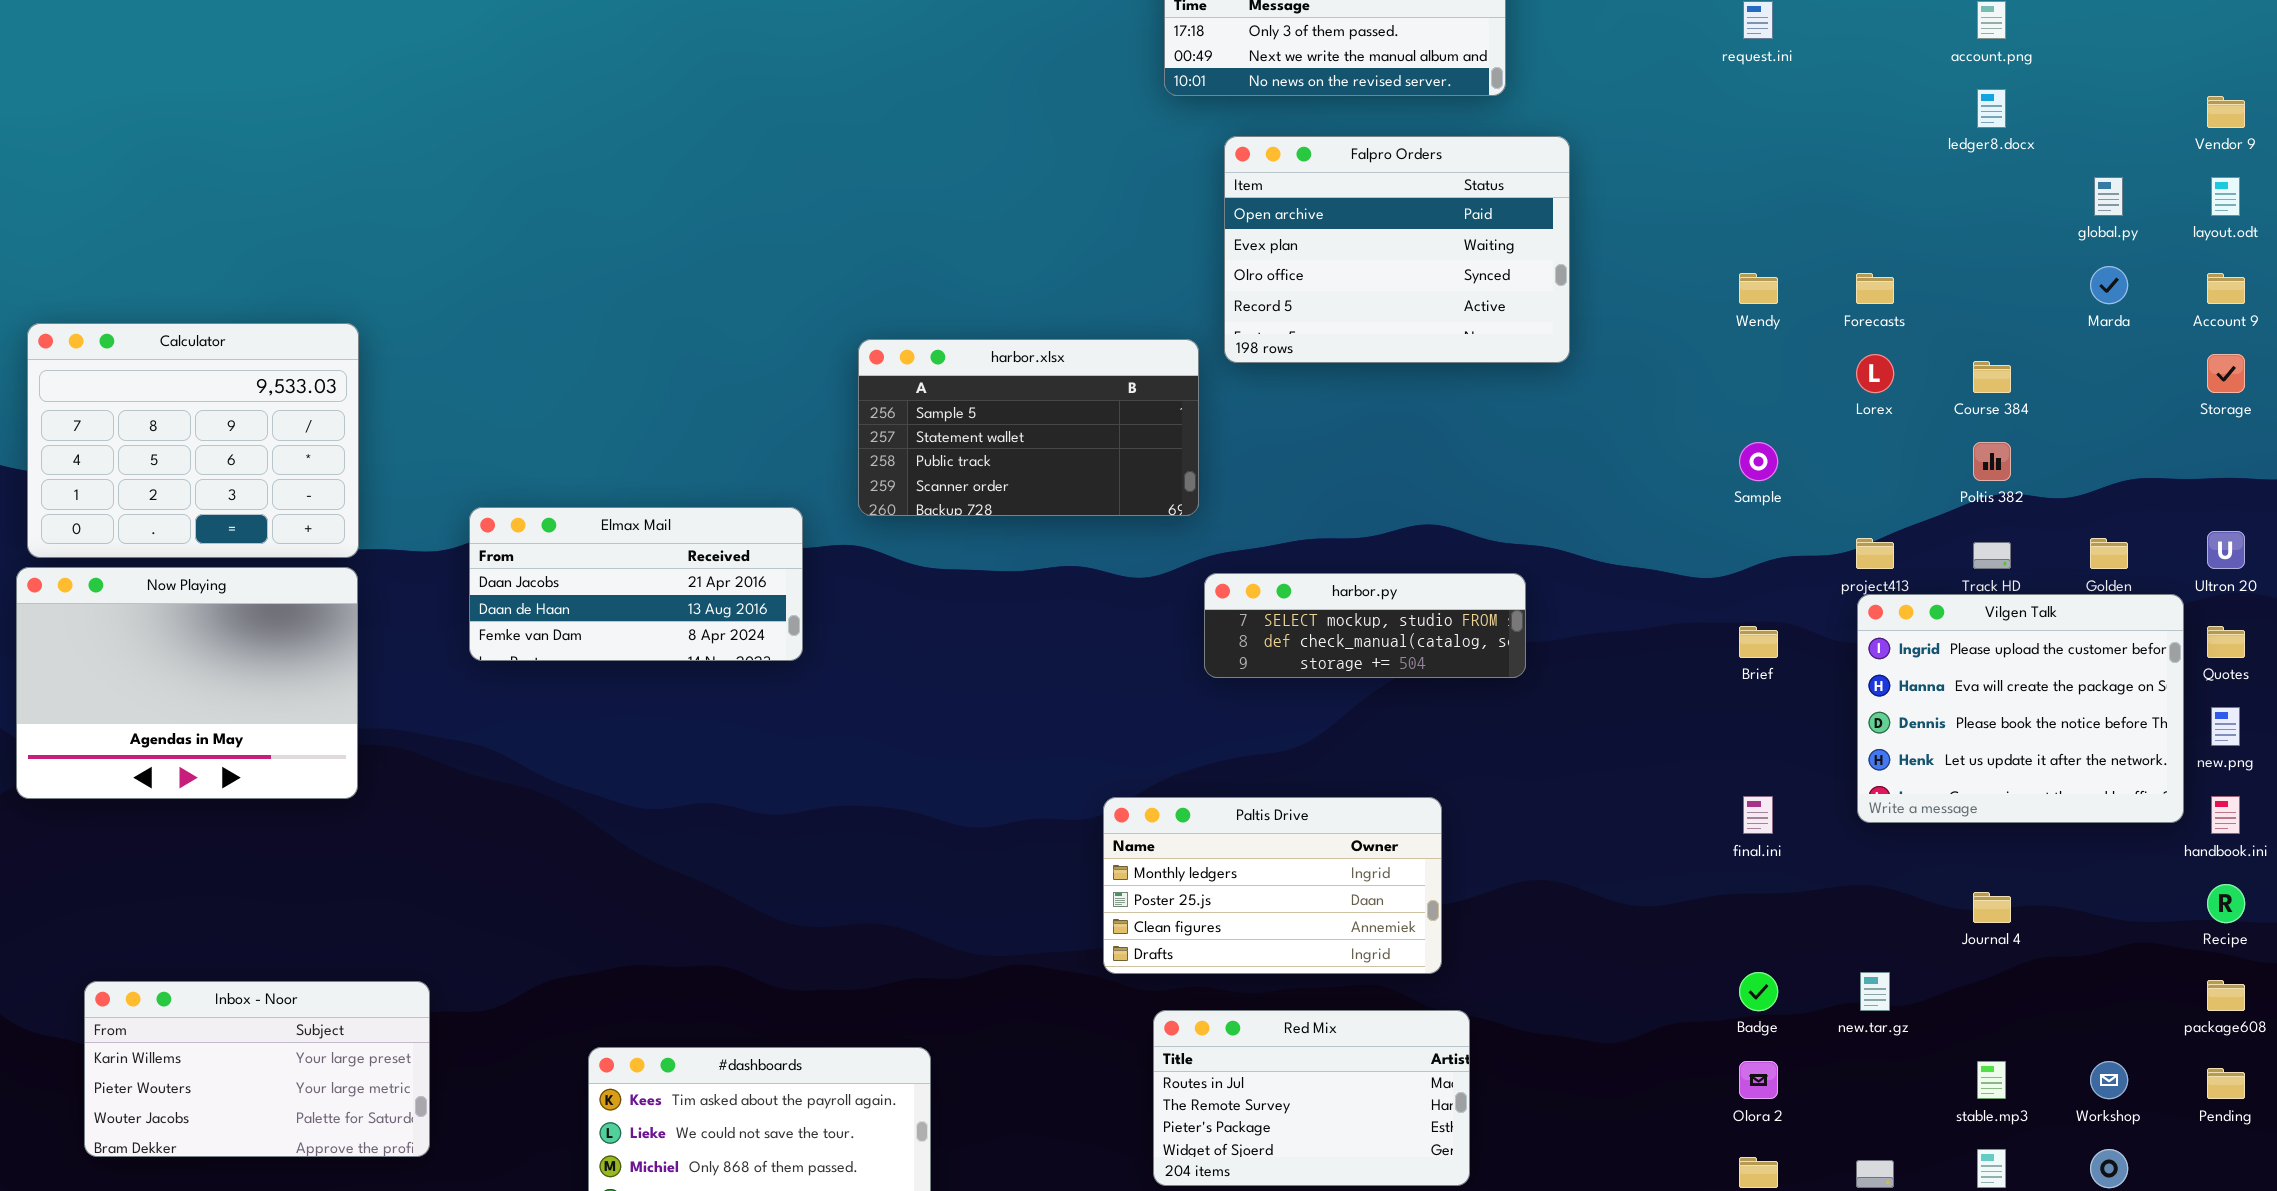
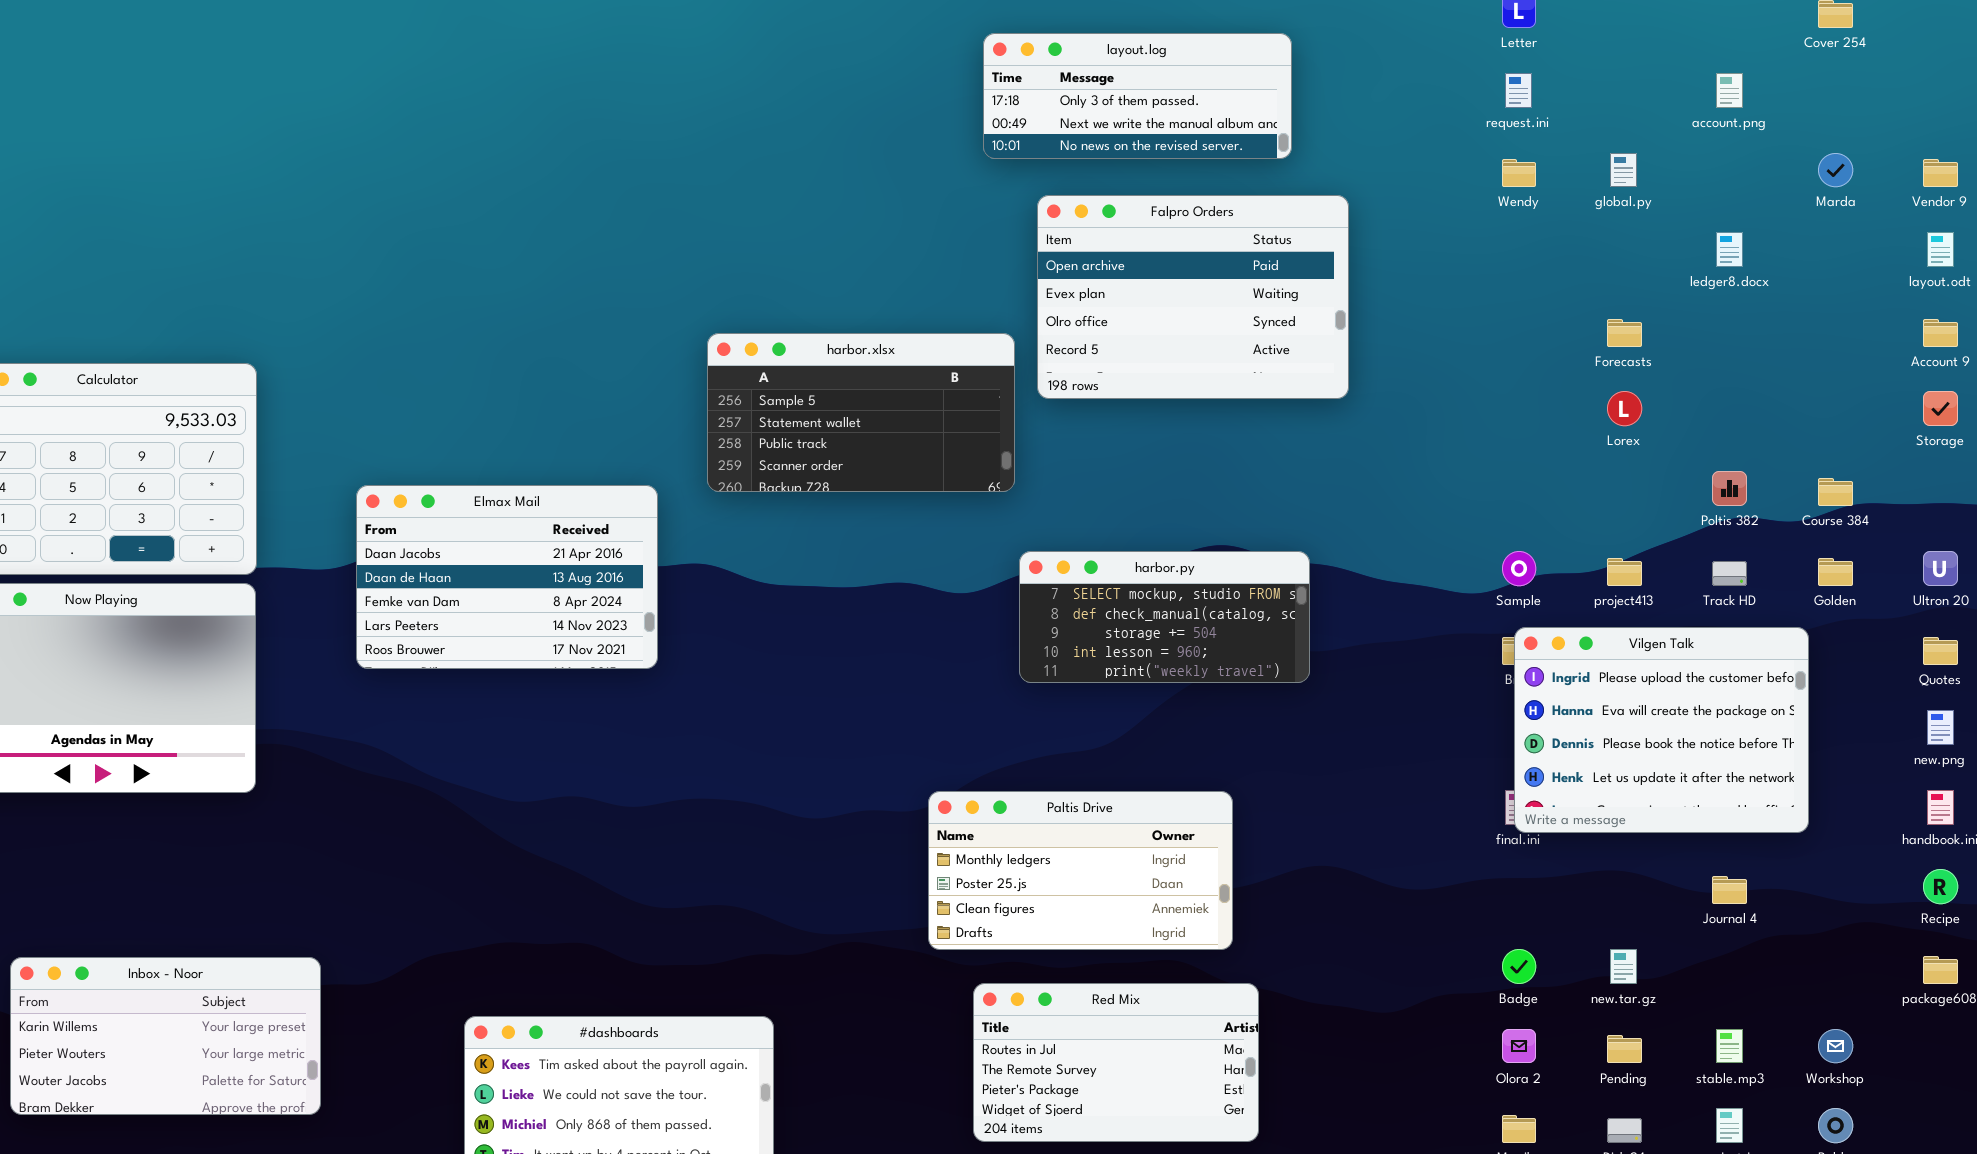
ledger8.docx: [1977,89,2006,128] -> [1716,232,1743,267], moved
global.py: [2094,177,2123,216] -> [1610,153,1637,187], moved
Marda: [2090,266,2128,304] -> [1818,153,1853,187], moved
Wendy: [1739,273,1778,304] -> [1502,159,1536,187], moved
harbor.xlsx: [858,339,1199,516] -> [707,333,1015,492], moved
Course 384: [1973,361,2011,393] -> [1818,478,1853,506], moved
Sample: [1739,442,1778,481] -> [1502,551,1536,586], moved
Elmax Mail: [469,507,803,661] -> [356,485,658,669], resized
harbor.py: [1204,573,1526,678] -> [1019,551,1310,683], resized
Vilgen Talk: [1857,594,2184,823] -> [1514,627,1809,833], moved
Pending: [2207,1068,2245,1099] -> [1607,1035,1642,1063], moved

